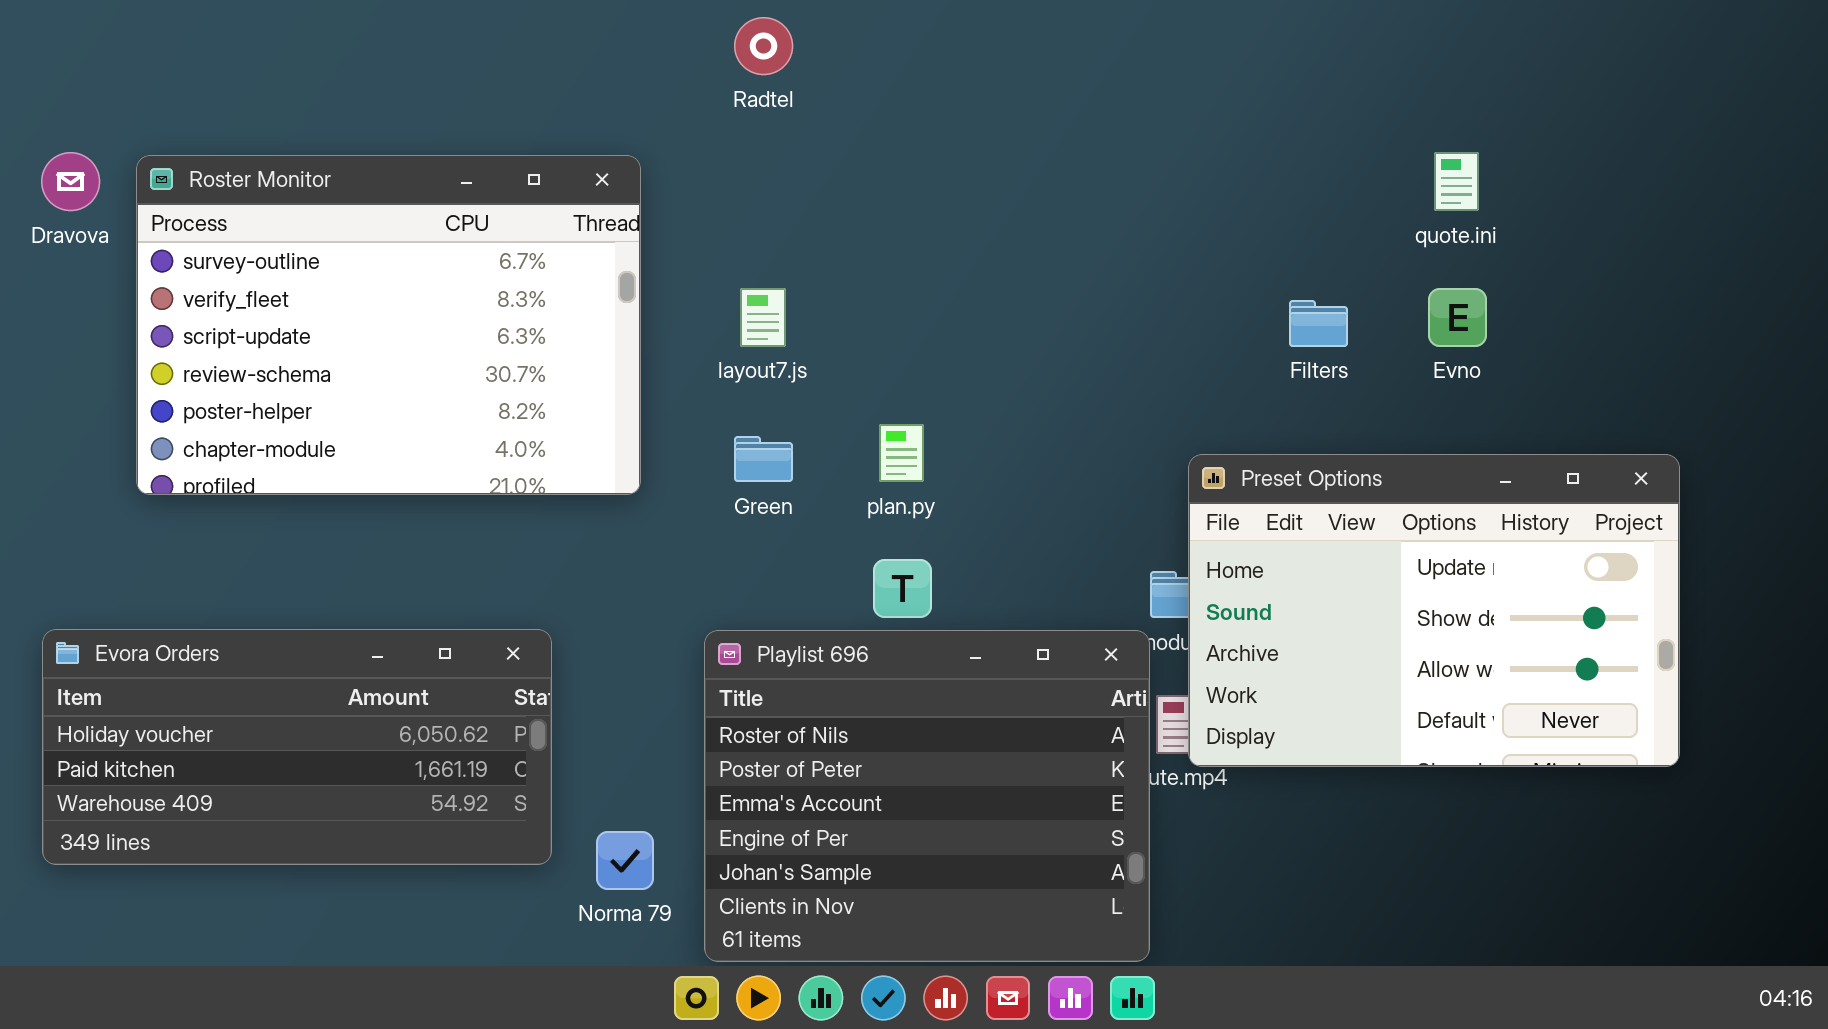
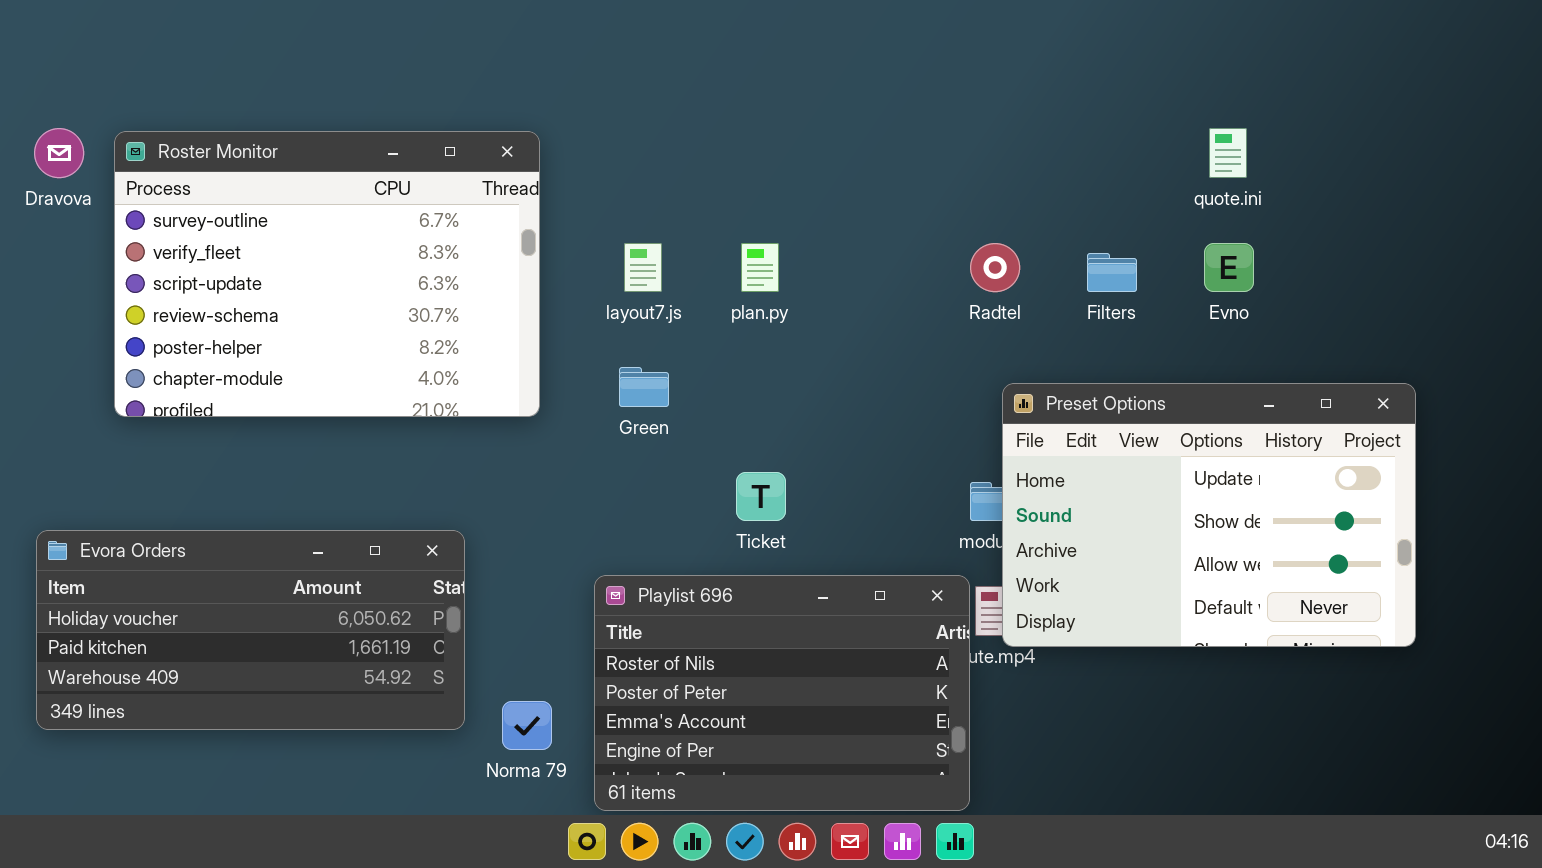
Radtel: [734,17,793,75] -> [970,243,1020,292], moved
plan.py: [879,424,924,482] -> [741,243,779,292], moved
Playlist 696: [704,630,1150,962] -> [594,575,970,811], resized

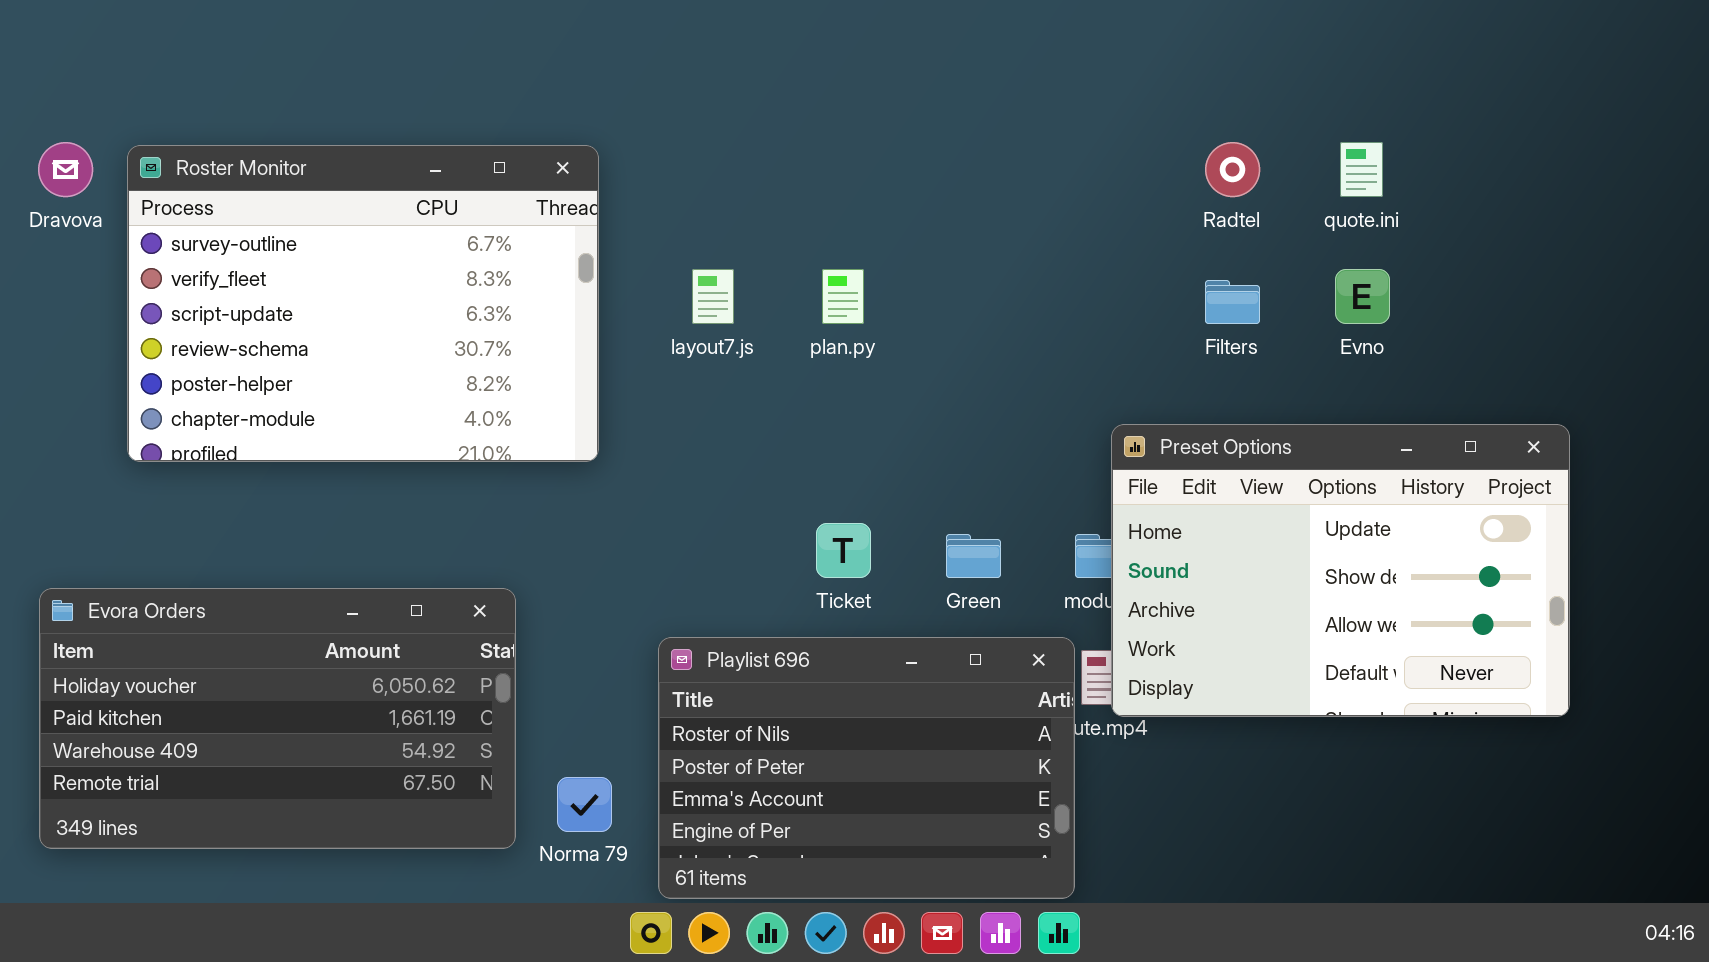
Radtel: [970,243,1020,292] -> [1205,142,1260,197], moved
Green: [619,367,669,407] -> [946,534,1001,578], moved
Evora Orders: [36,530,465,730] -> [39,588,516,849], resized

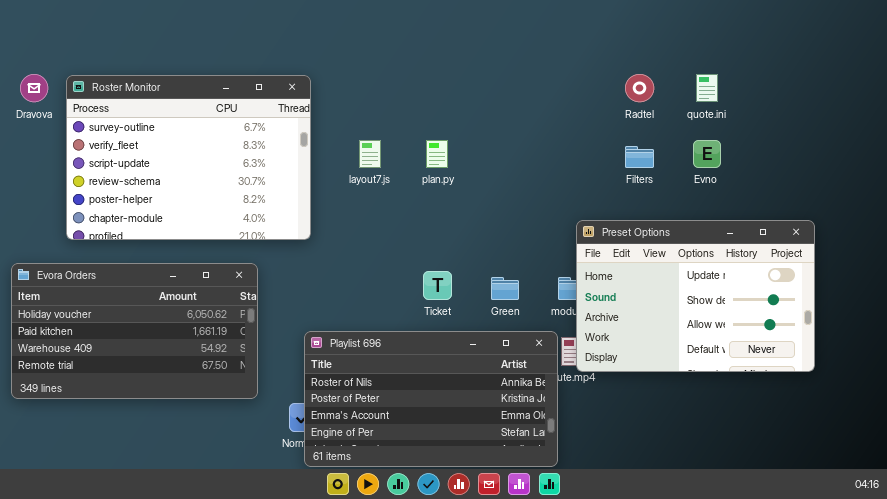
Evora Orders: [39,588,516,849] -> [11,263,258,399], moved
Playlist 696: [658,637,1075,899] -> [304,331,558,467], resized

